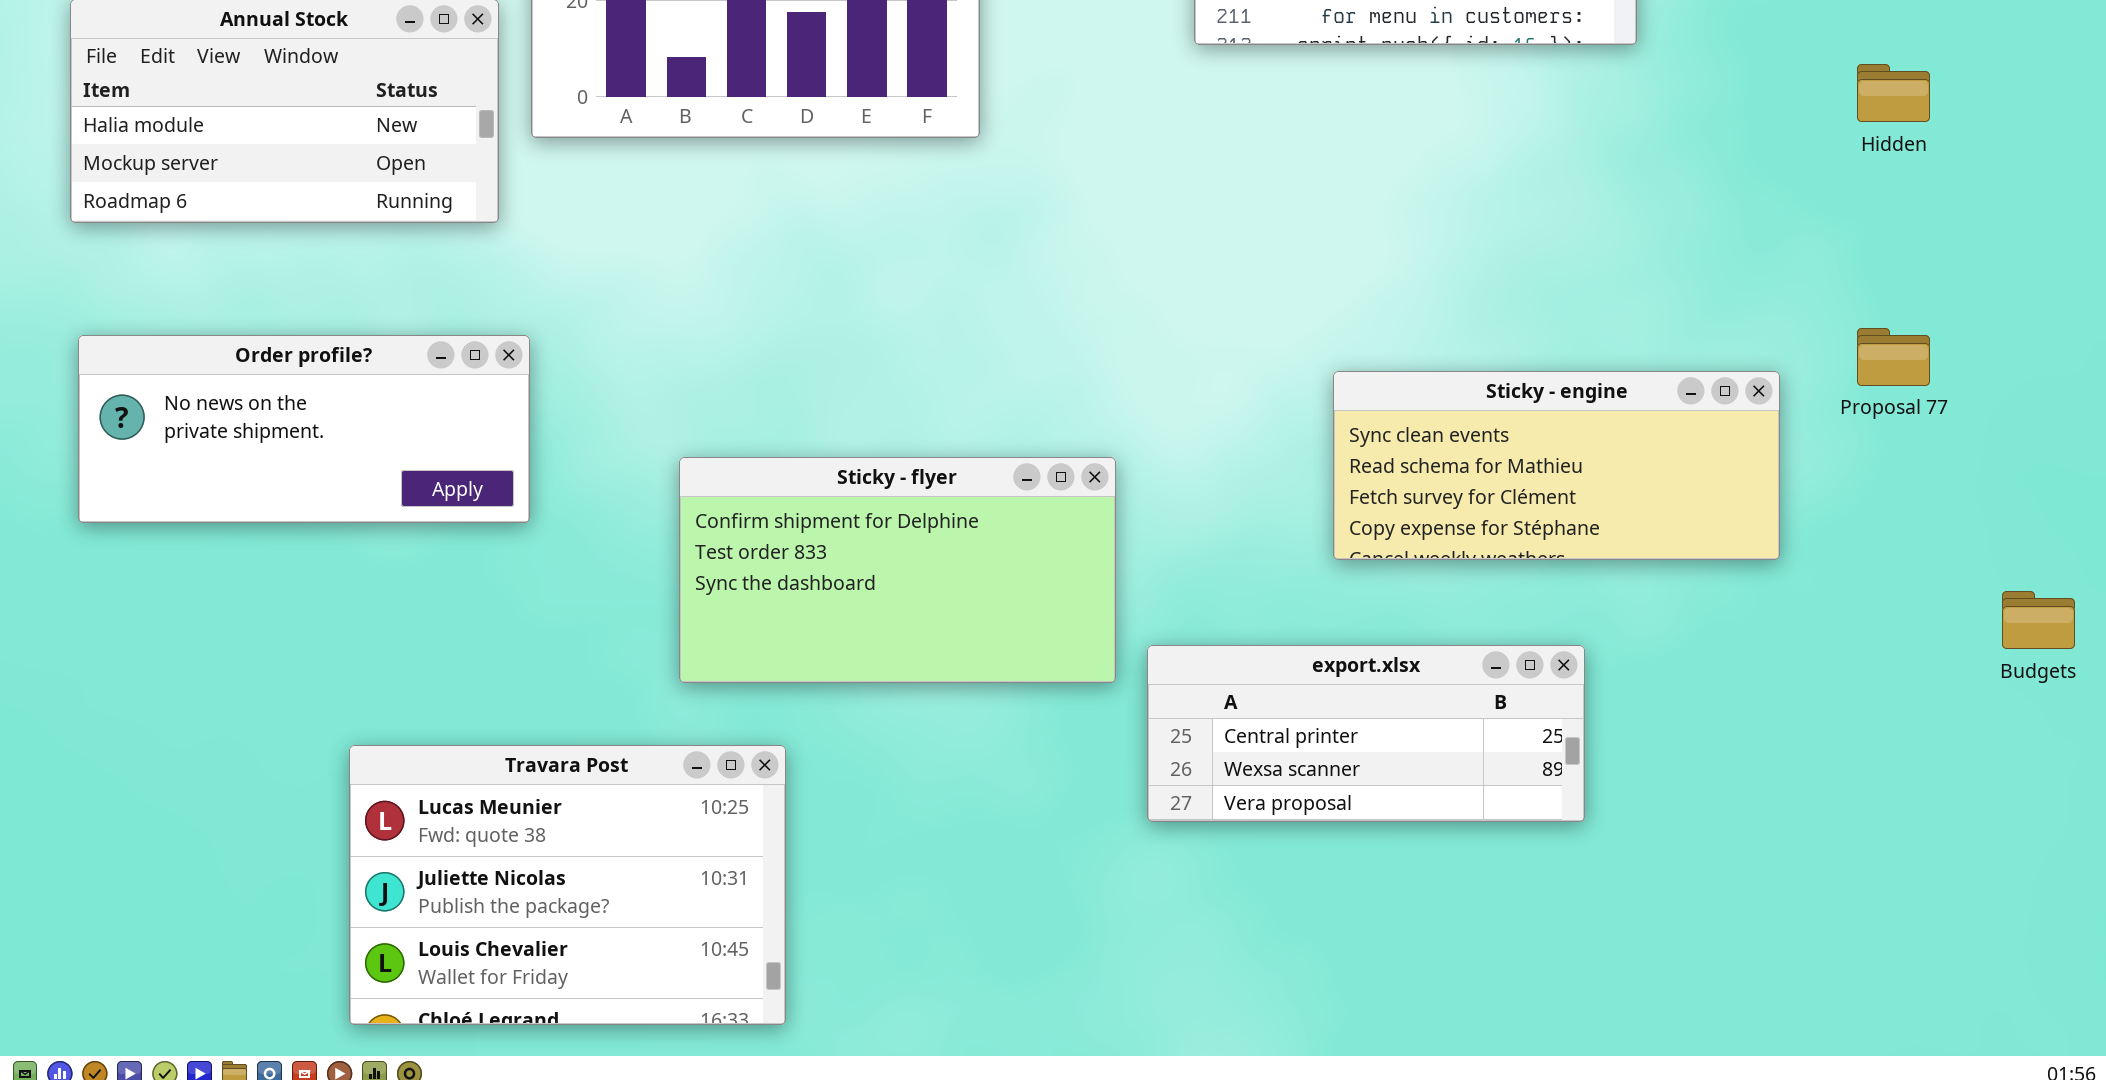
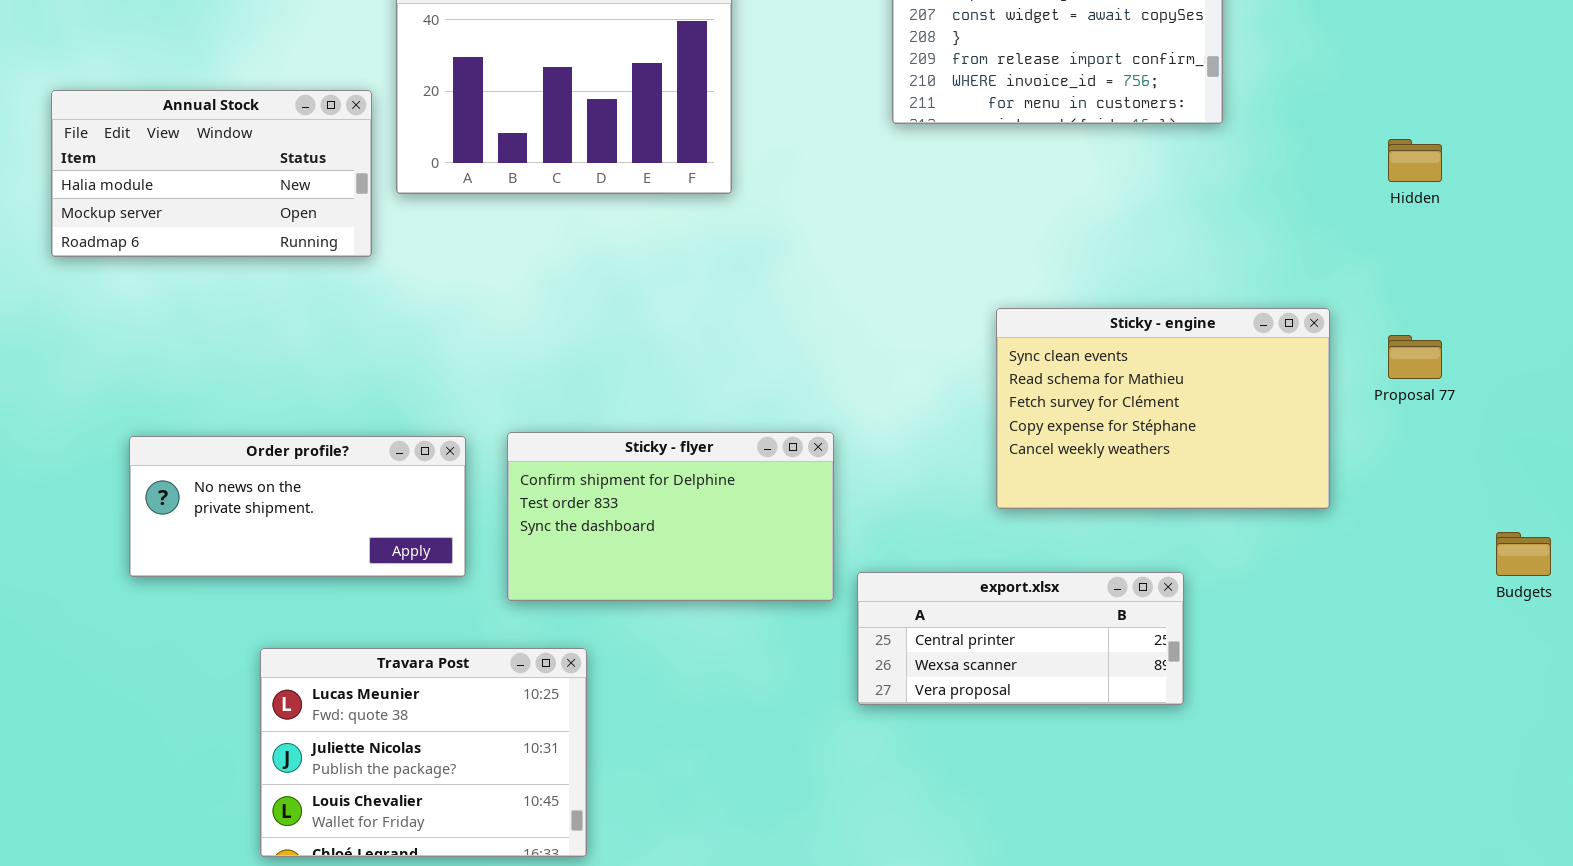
Order profile?: [78,335,530,523] -> [129,436,466,577], moved
Sticky - engine: [1333,371,1780,560] -> [996,308,1330,509], resized

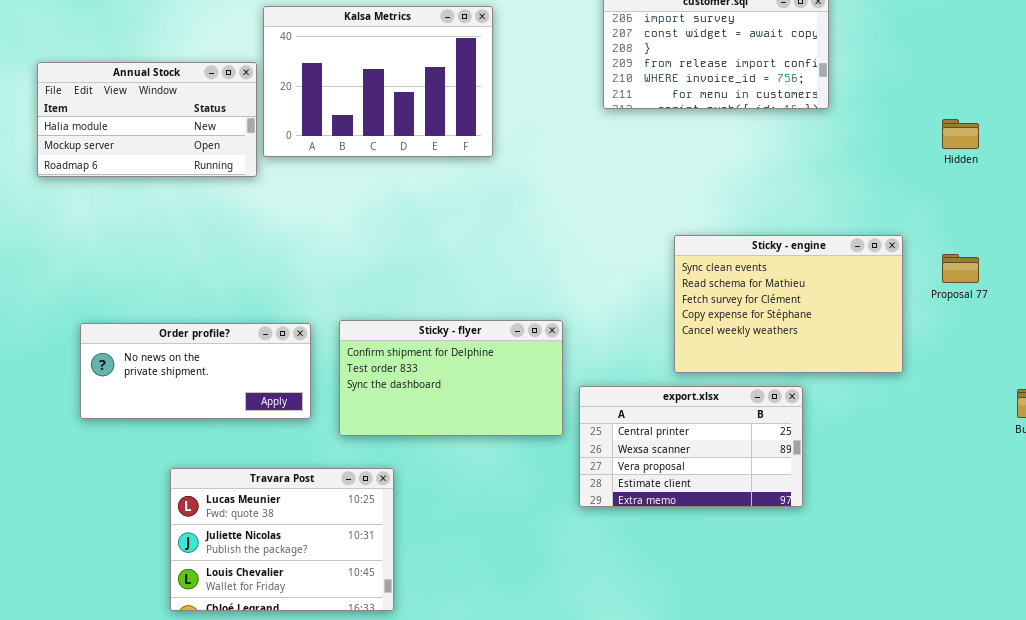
Annual Stock: [51,90,372,257] -> [37,62,257,177], moved
export.xlsx: [857,572,1184,705] -> [579,386,803,507], resized

